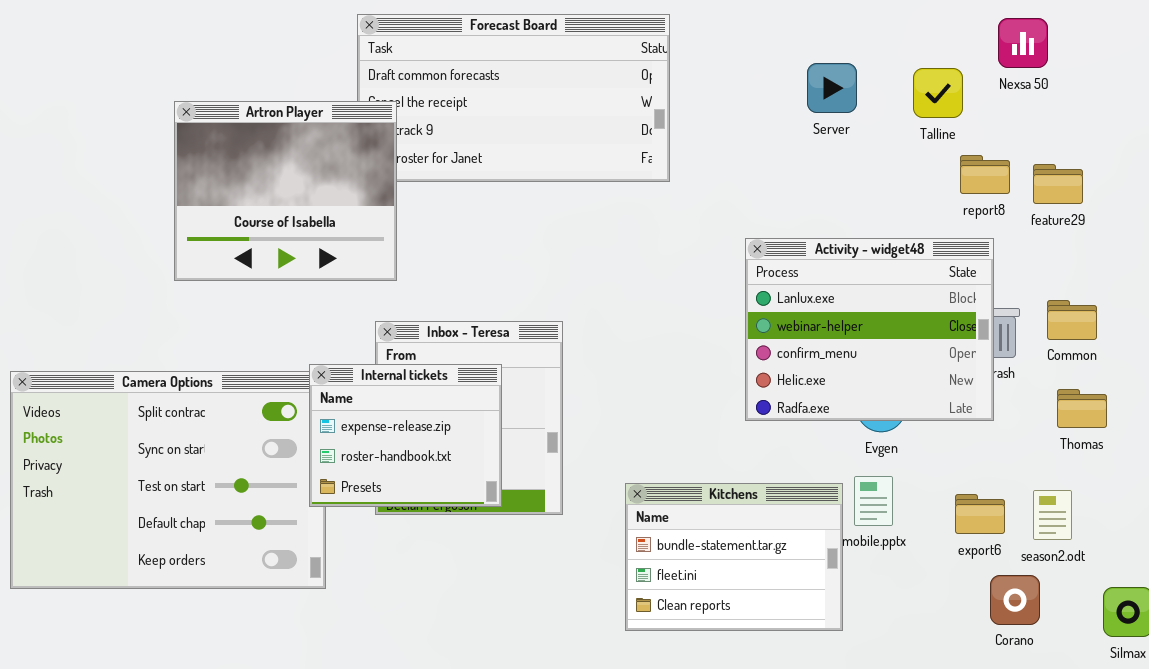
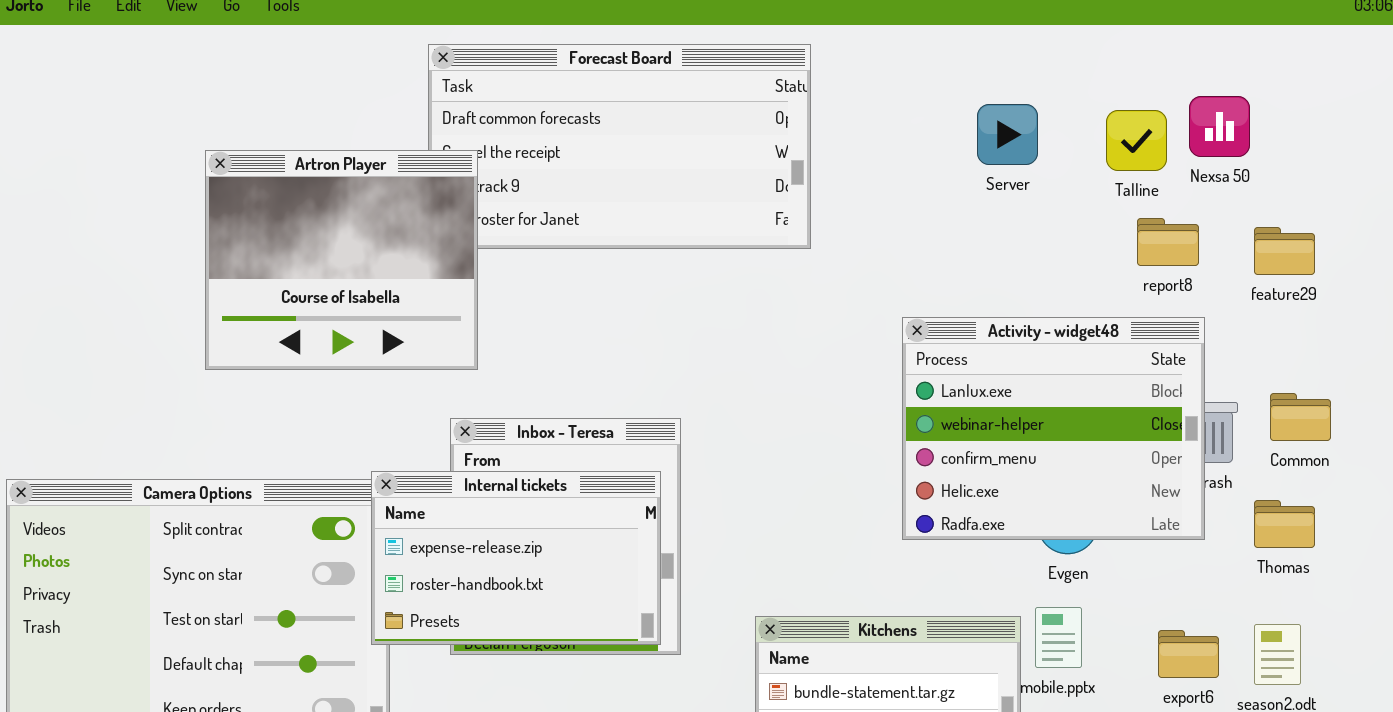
Nexsa 50: [998,18,1048,68] -> [1189,96,1250,157], moved
report8: [960,155,1010,194] -> [1137,218,1199,266], moved
Internal tickets: [309,364,502,507] -> [371,471,661,645], resized
Thomas: [1057,389,1107,428] -> [1254,500,1315,548], moved

